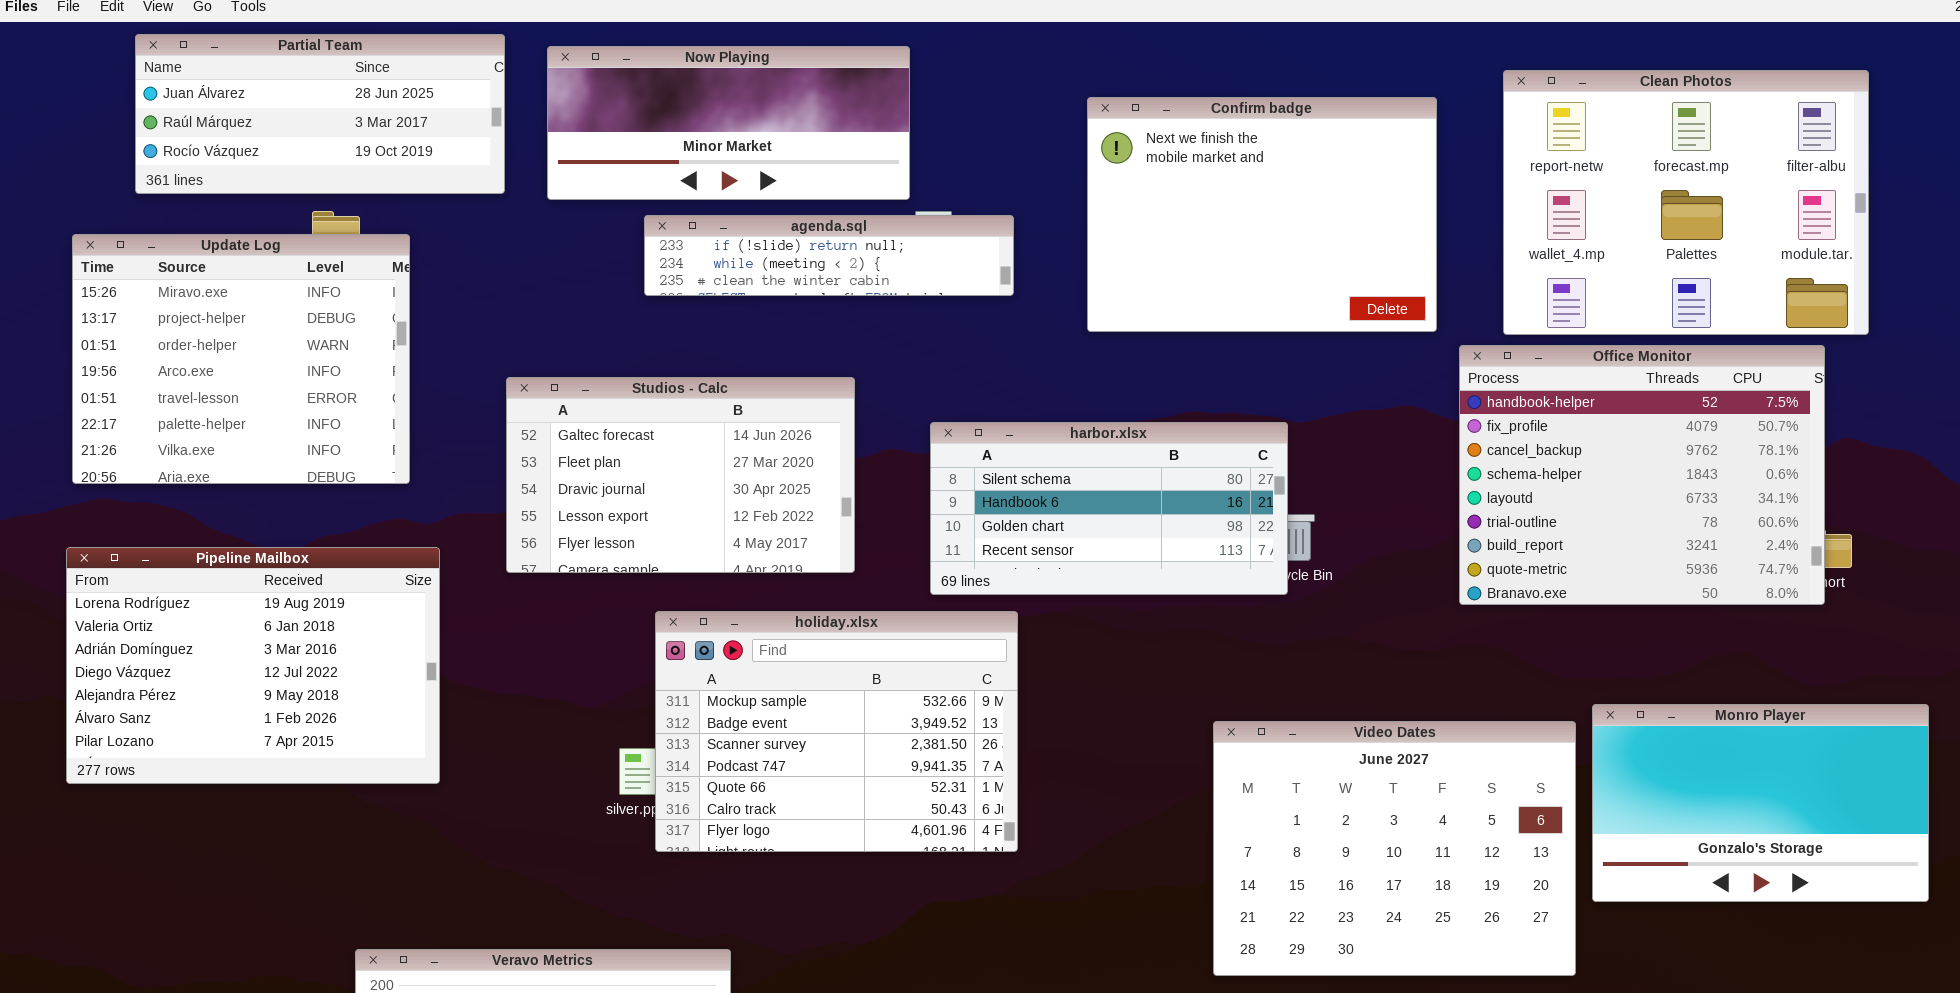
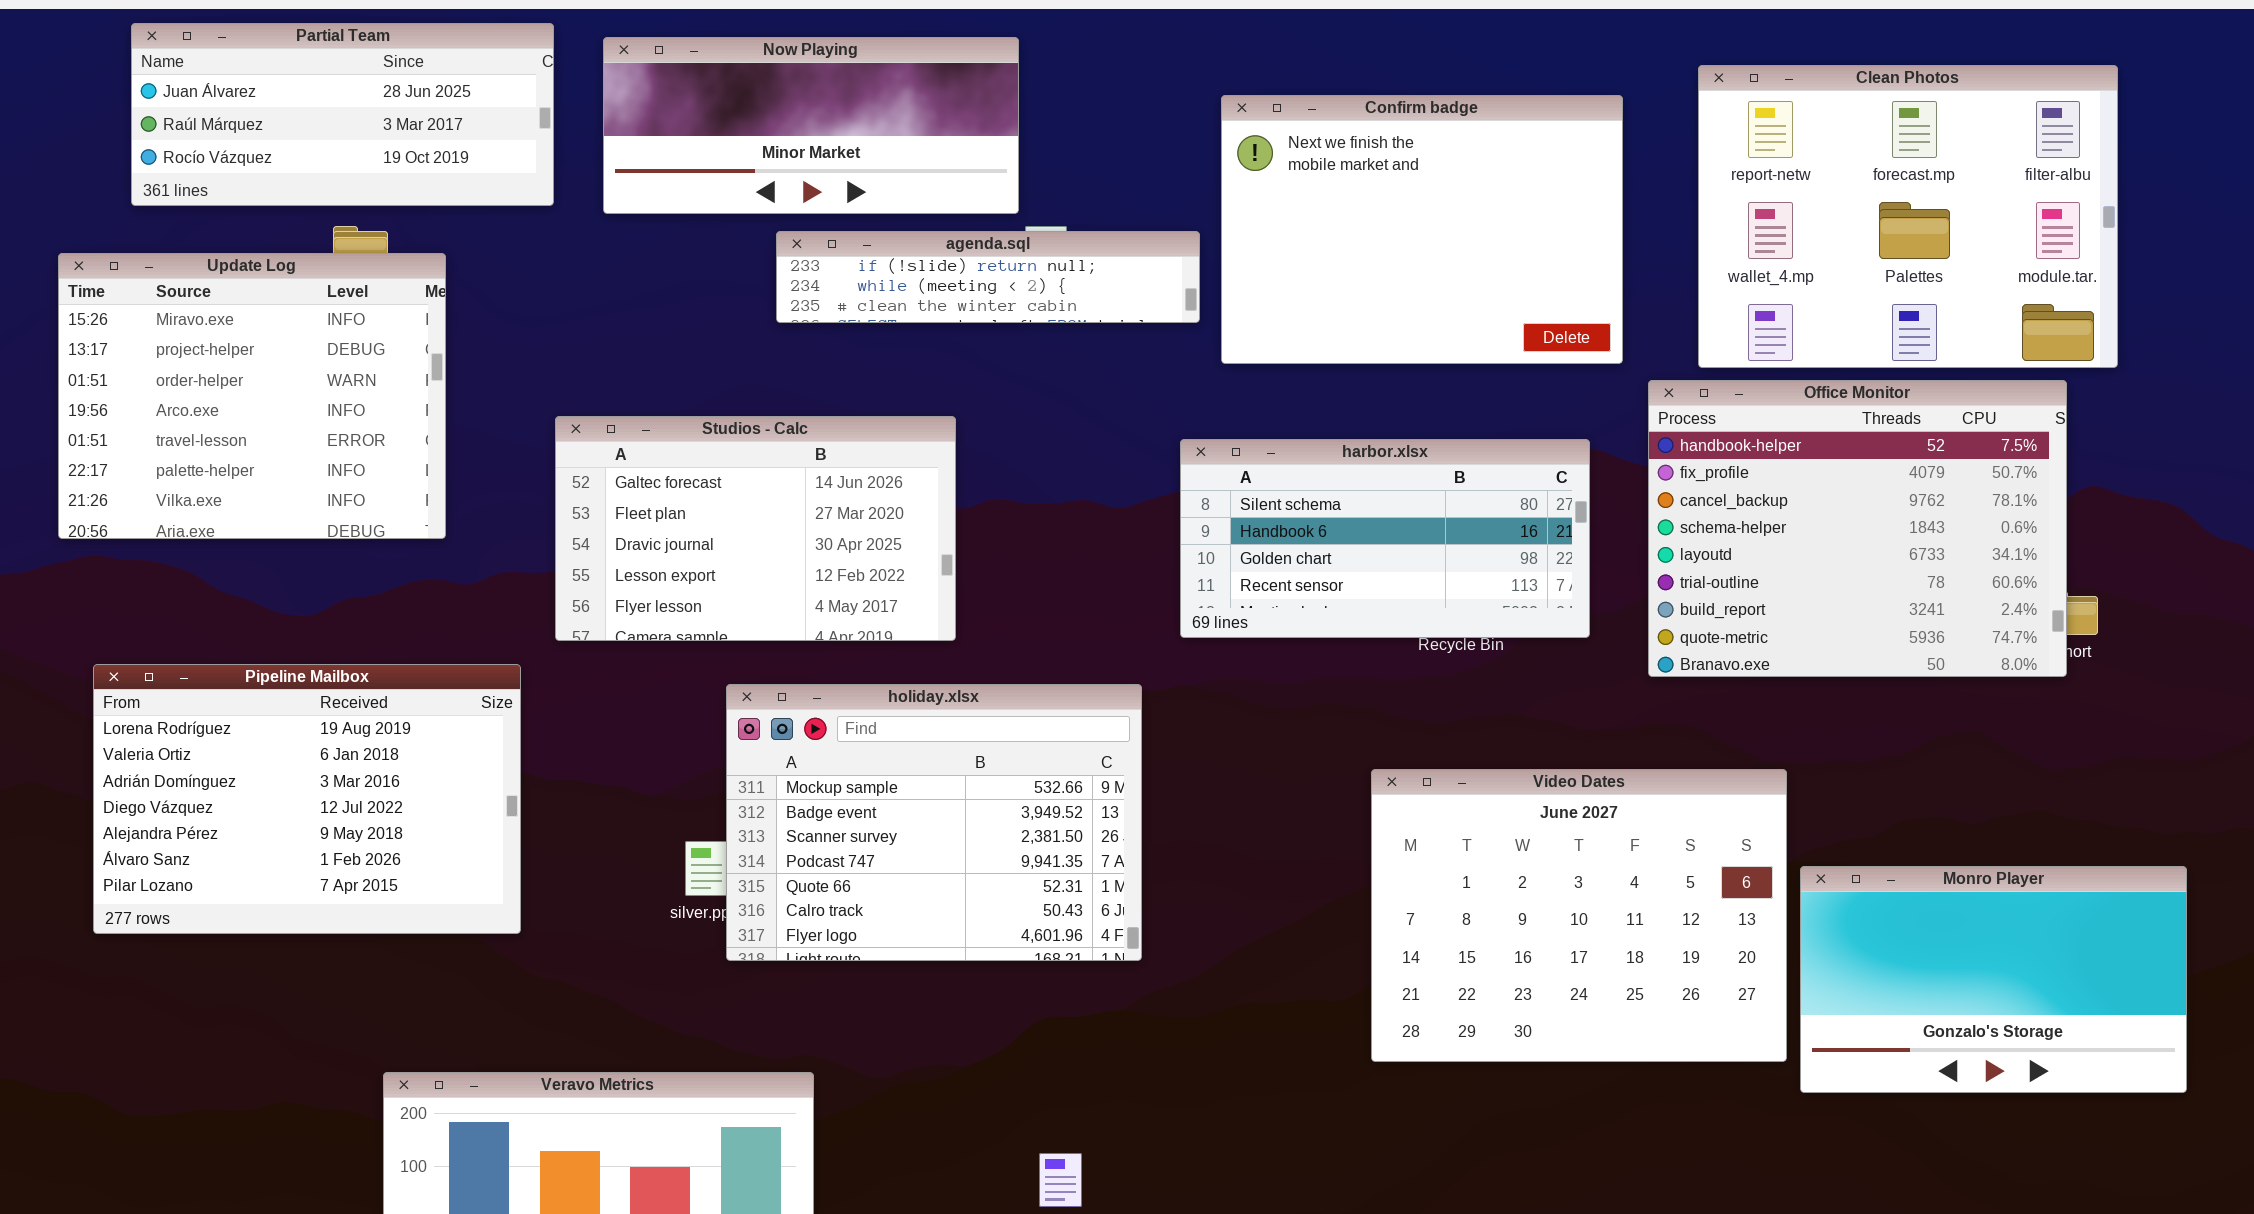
agenda.sql: [644,215,1014,296] -> [776,231,1200,323], moved
harbor.xlsx: [930,422,1288,595] -> [1180,439,1590,638], moved
Pipeline Mailbox: [66,547,440,784] -> [93,664,521,934], moved
Monro Player: [1592,704,1929,902] -> [1800,866,2187,1093], moved
Video Dates: [1213,721,1576,976] -> [1371,769,1787,1062], moved

